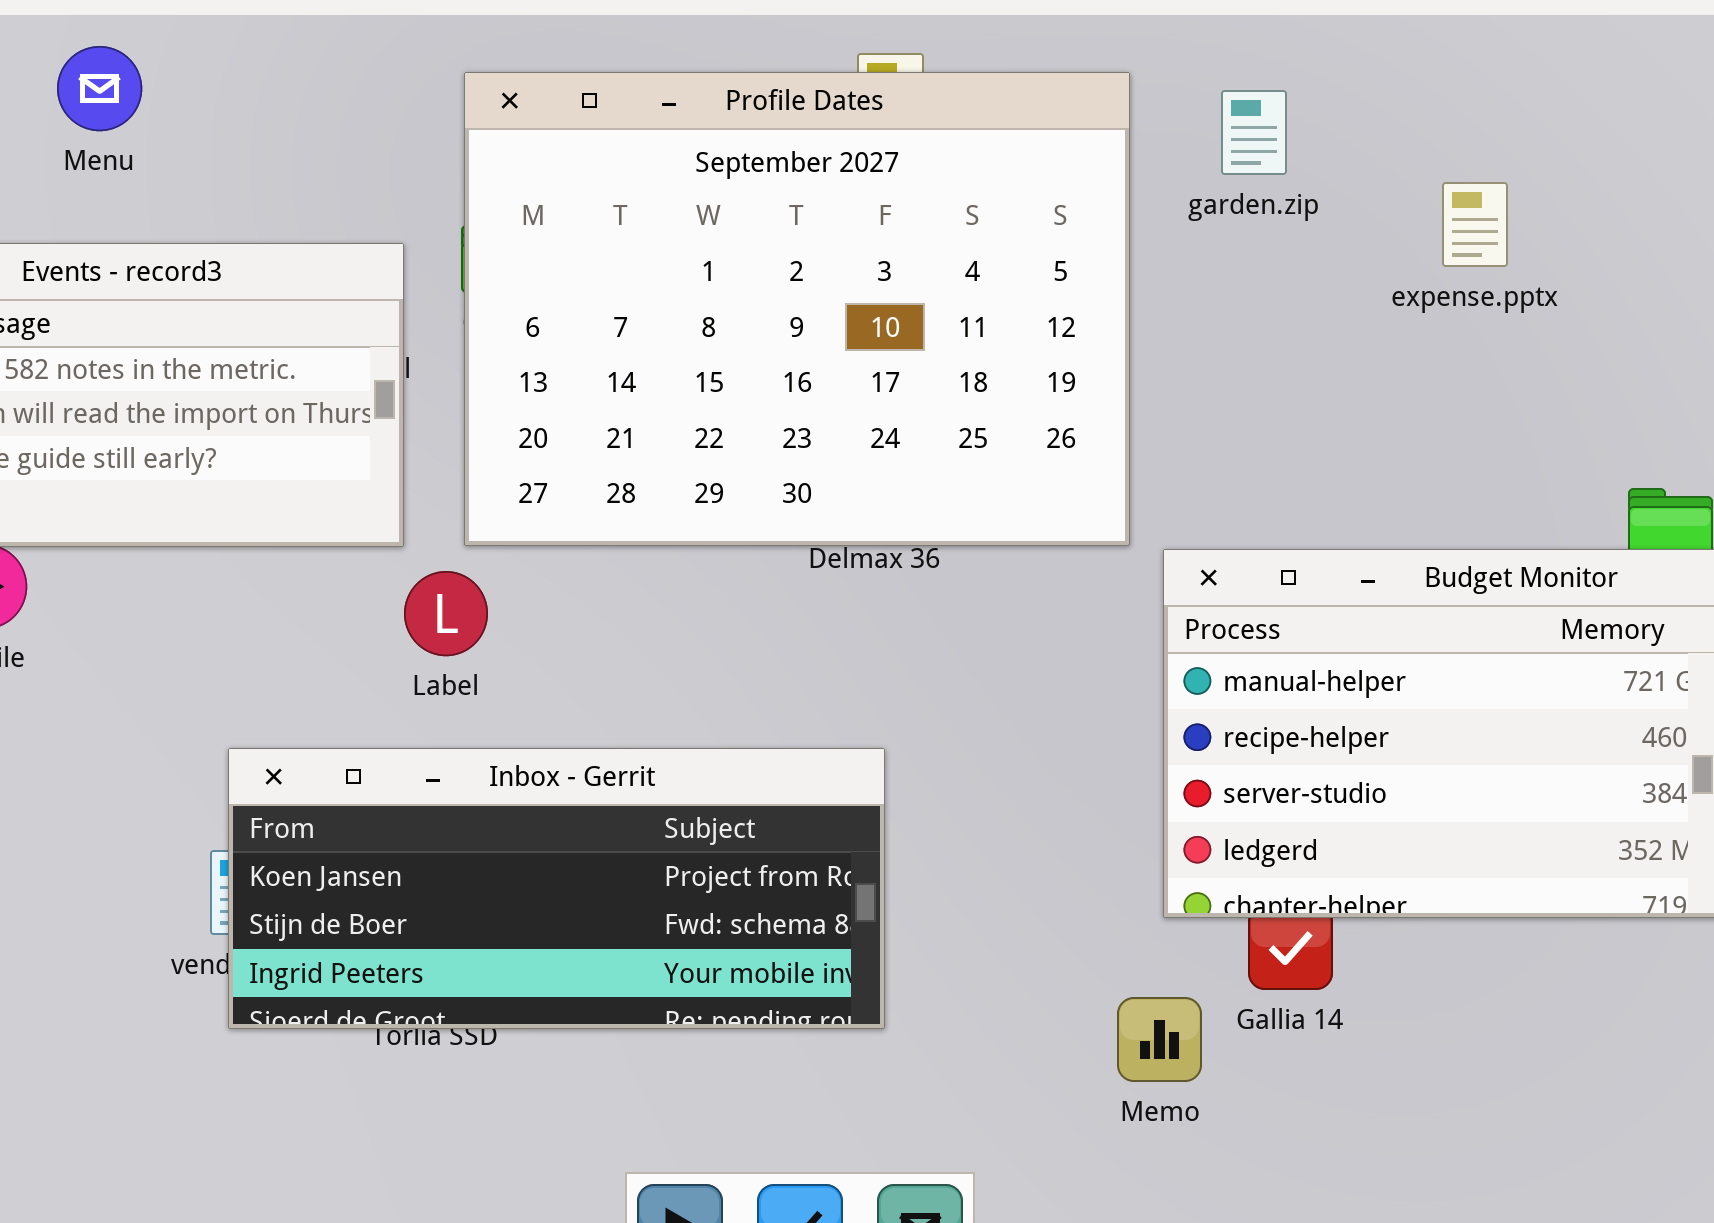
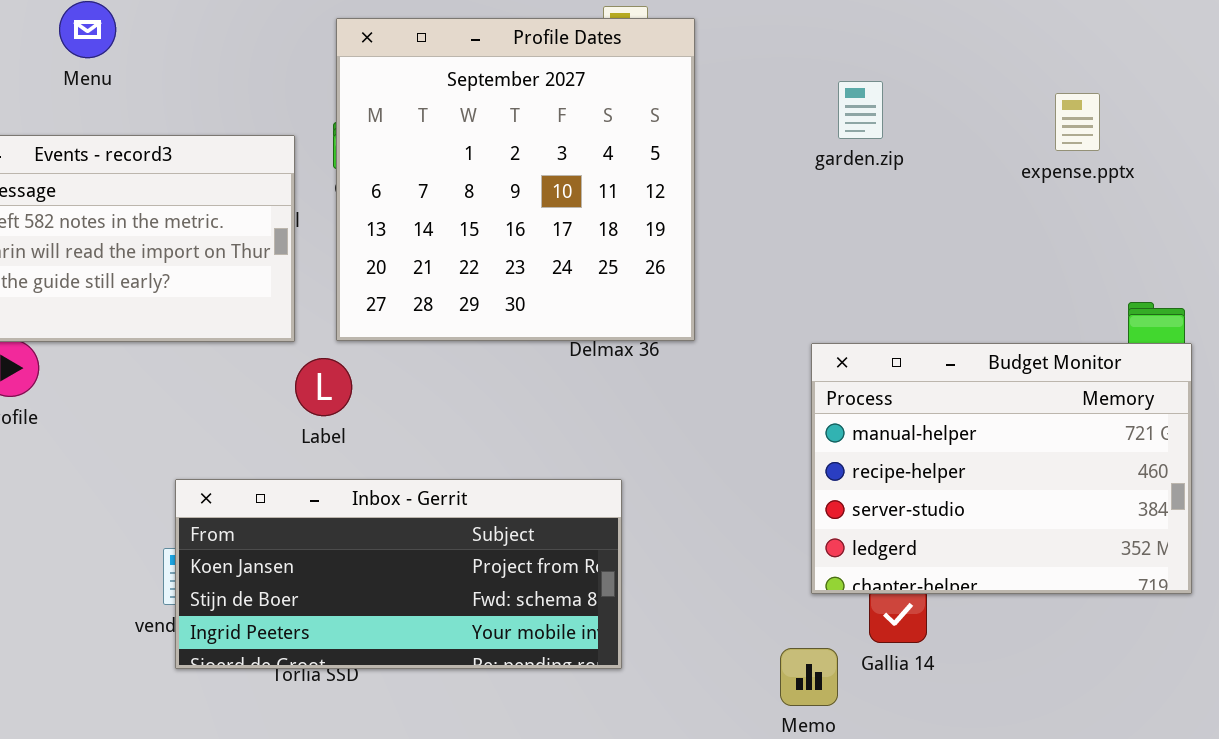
Profile Dates: [464,72,1130,546] -> [336,18,695,341], resized
garden.zip: [1221,90,1287,175] -> [838,81,883,139], moved
expense.pptx: [1442,182,1508,267] -> [1055,93,1100,151], moved

